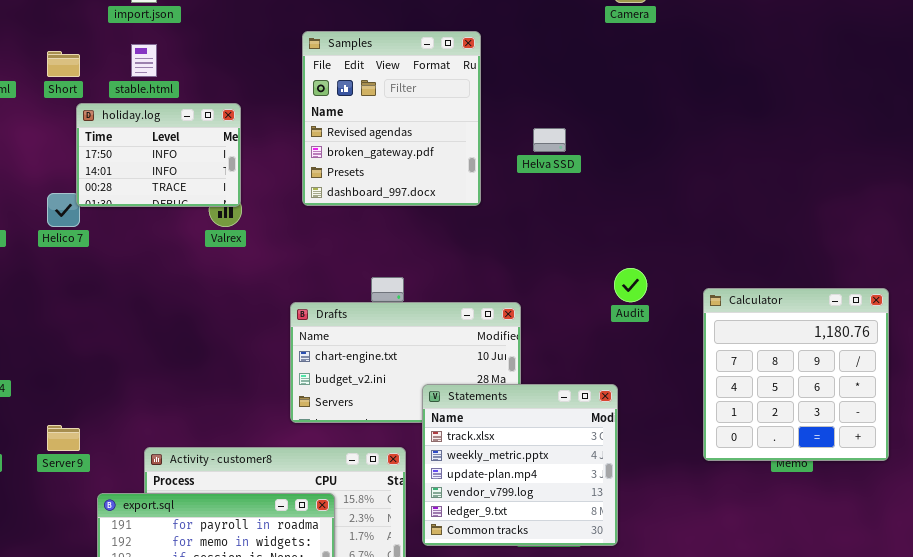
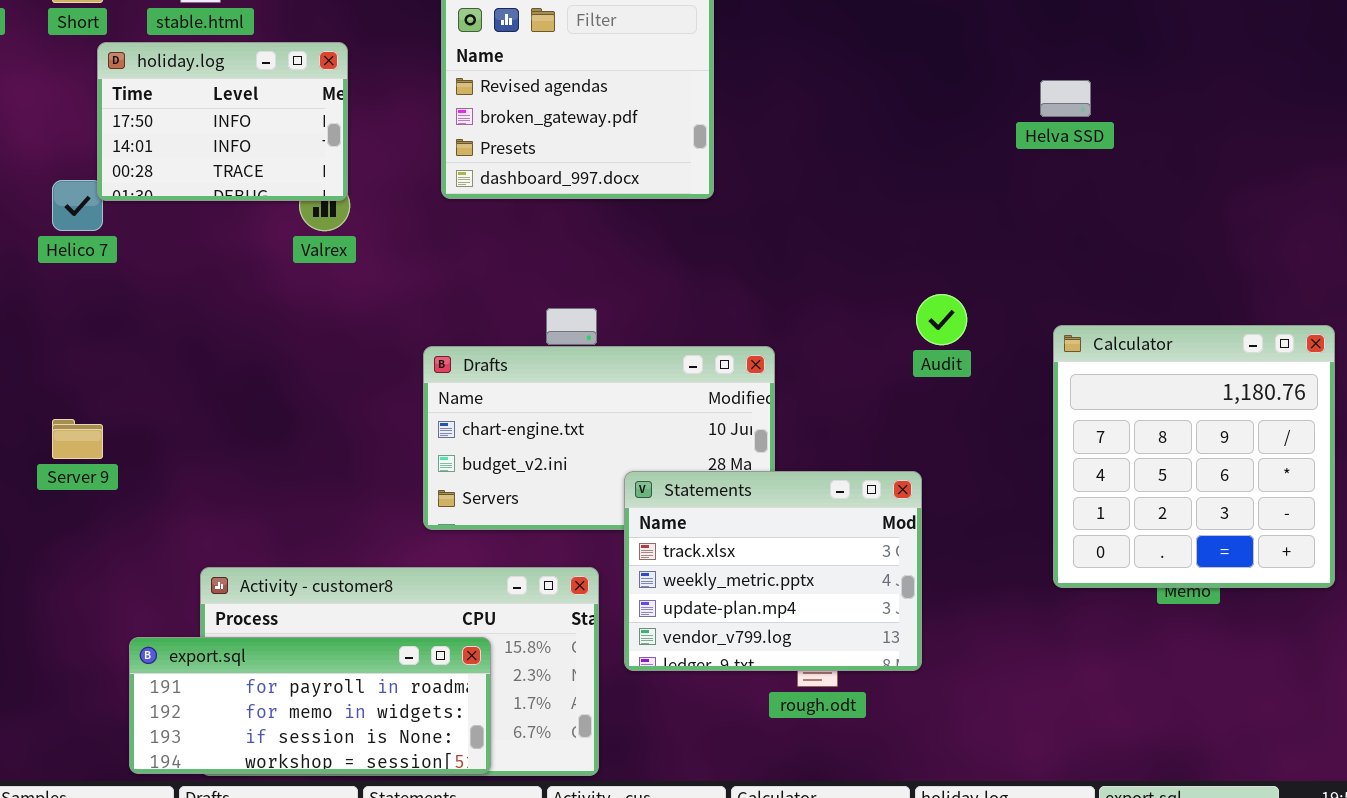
Helva SSD: [533,128,566,152] -> [1040,80,1091,117], moved
Statements: [422,384,618,546] -> [624,471,922,671], resized
Server 9: [47,425,80,451] -> [52,419,103,459], moved

